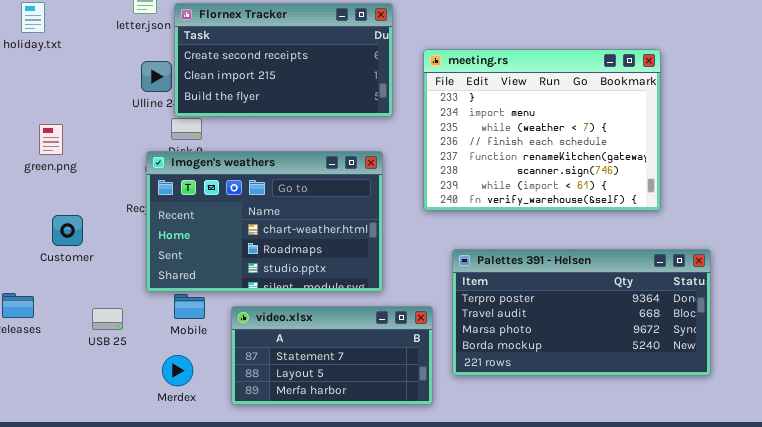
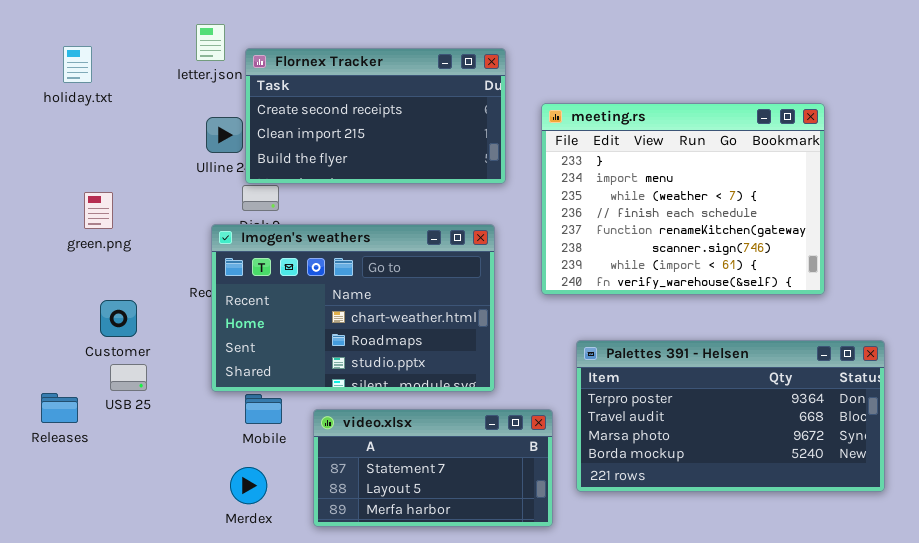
USB 25: [92,308,123,330] -> [110,364,147,391], moved

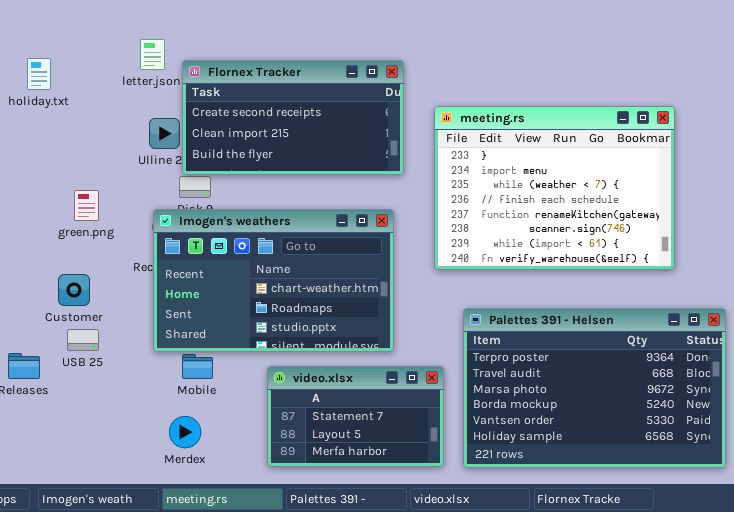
green.png: [84,192,113,229] -> [74,190,99,221], moved
Palettes 391 - Helsen: [576,340,885,492] -> [463,308,726,468], resized
video.xlsx: [313,409,553,527] -> [267,366,444,467], resized

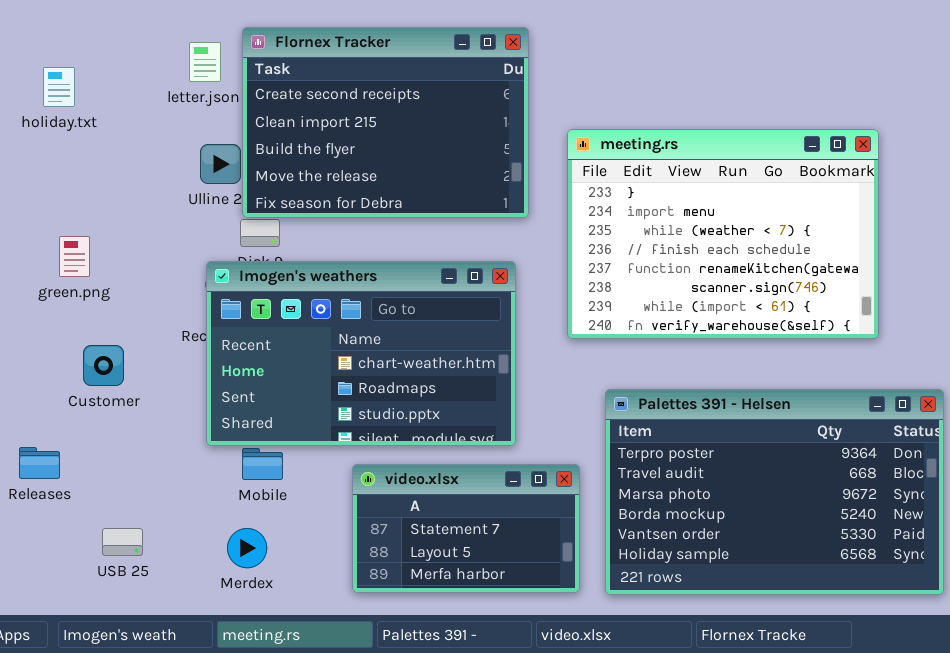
Flornex Tracker: [182,60,404,175] -> [242,27,529,218], resized
green.png: [74,190,99,221] -> [59,236,90,277], moved
USB 25: [67,329,99,351] -> [102,528,143,556], moved

